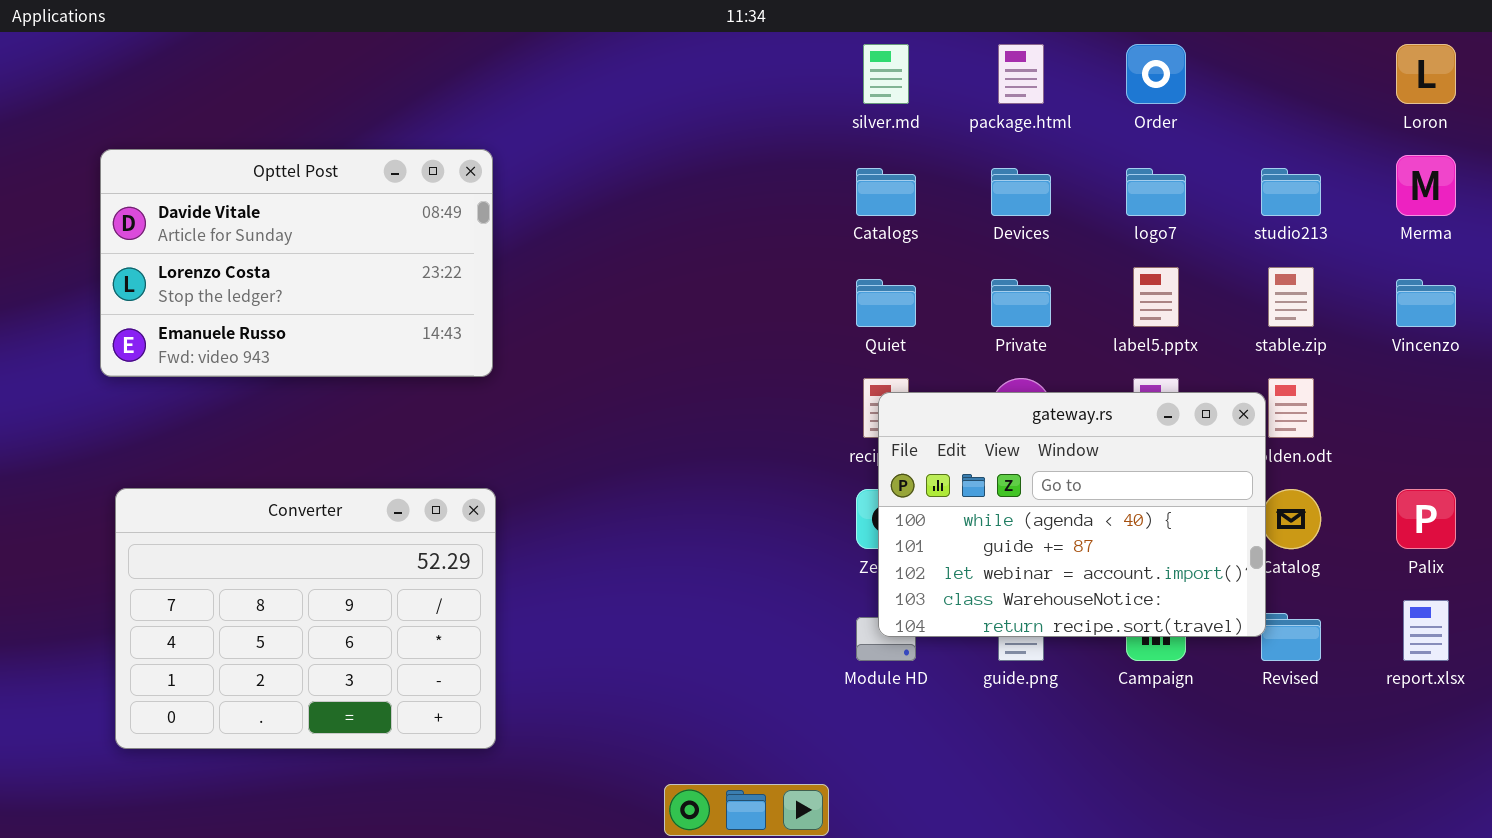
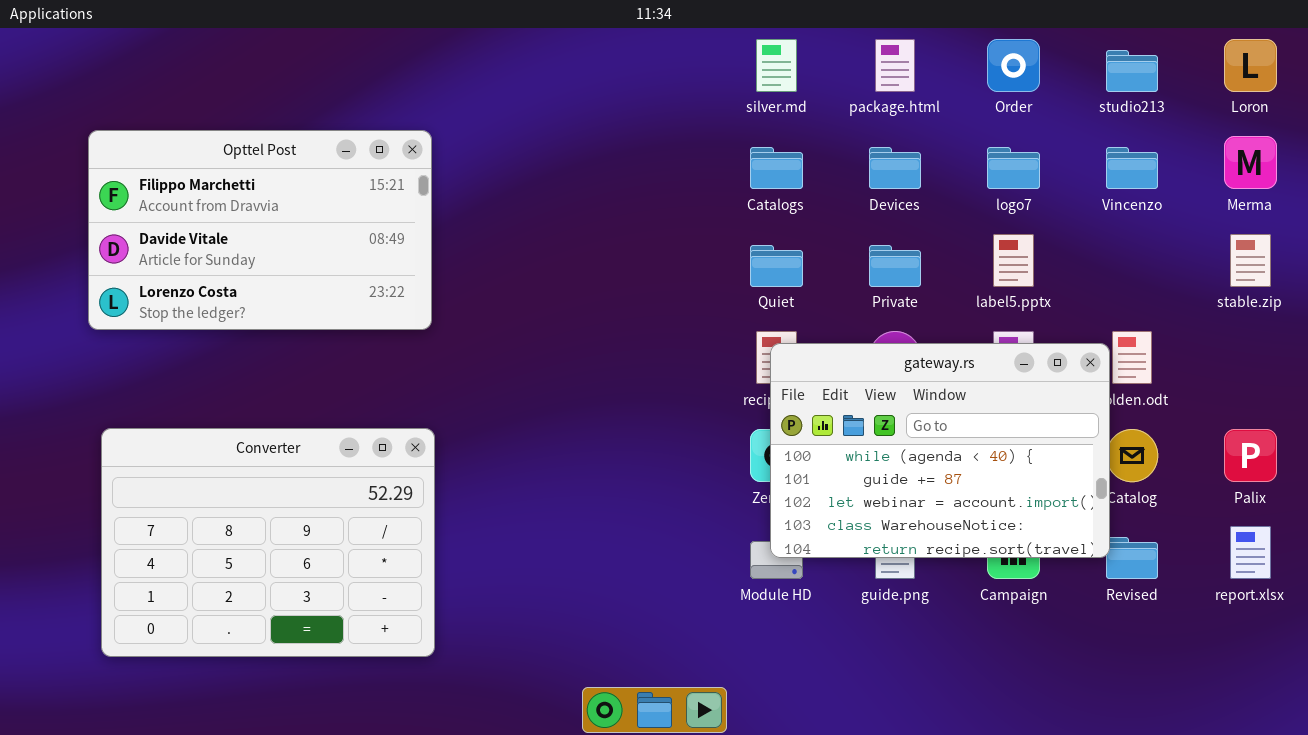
Opttel Post: [100,149,493,377] -> [88,130,432,330], scrolled up 1 row
studio213: [1261,168,1321,216] -> [1106,50,1158,92], moved
stable.zip: [1268,267,1314,327] -> [1230,234,1271,287], moved
Vincenzo: [1396,279,1456,327] -> [1106,147,1158,189], moved

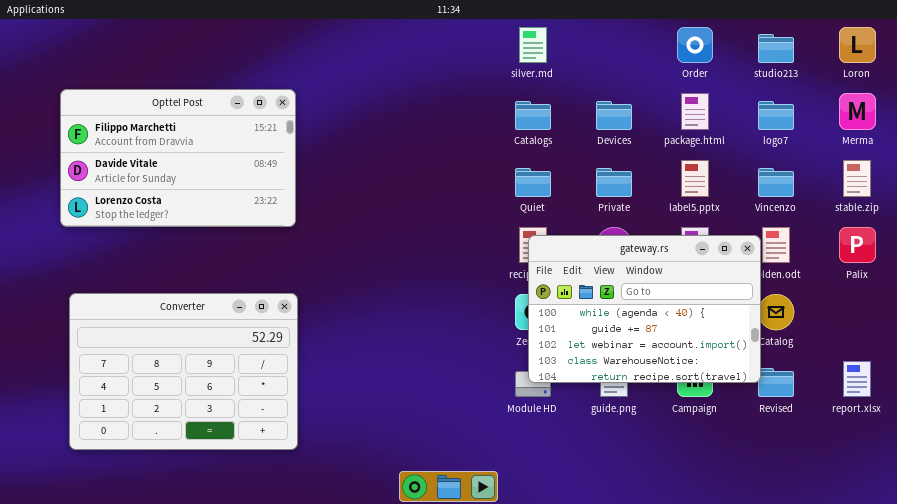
package.html: [875,39,915,92] -> [681,93,709,130], moved
logo7: [987,147,1040,189] -> [758,101,794,130], moved
Vincenzo: [1106,147,1158,189] -> [758,168,794,197], moved
Palix: [1224,429,1277,482] -> [839,227,876,263], moved

